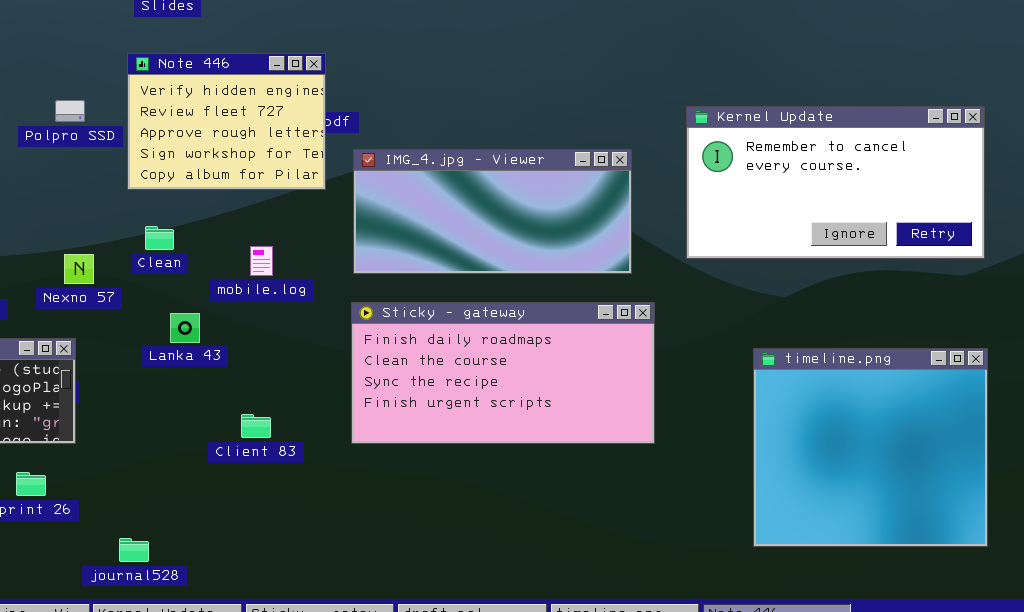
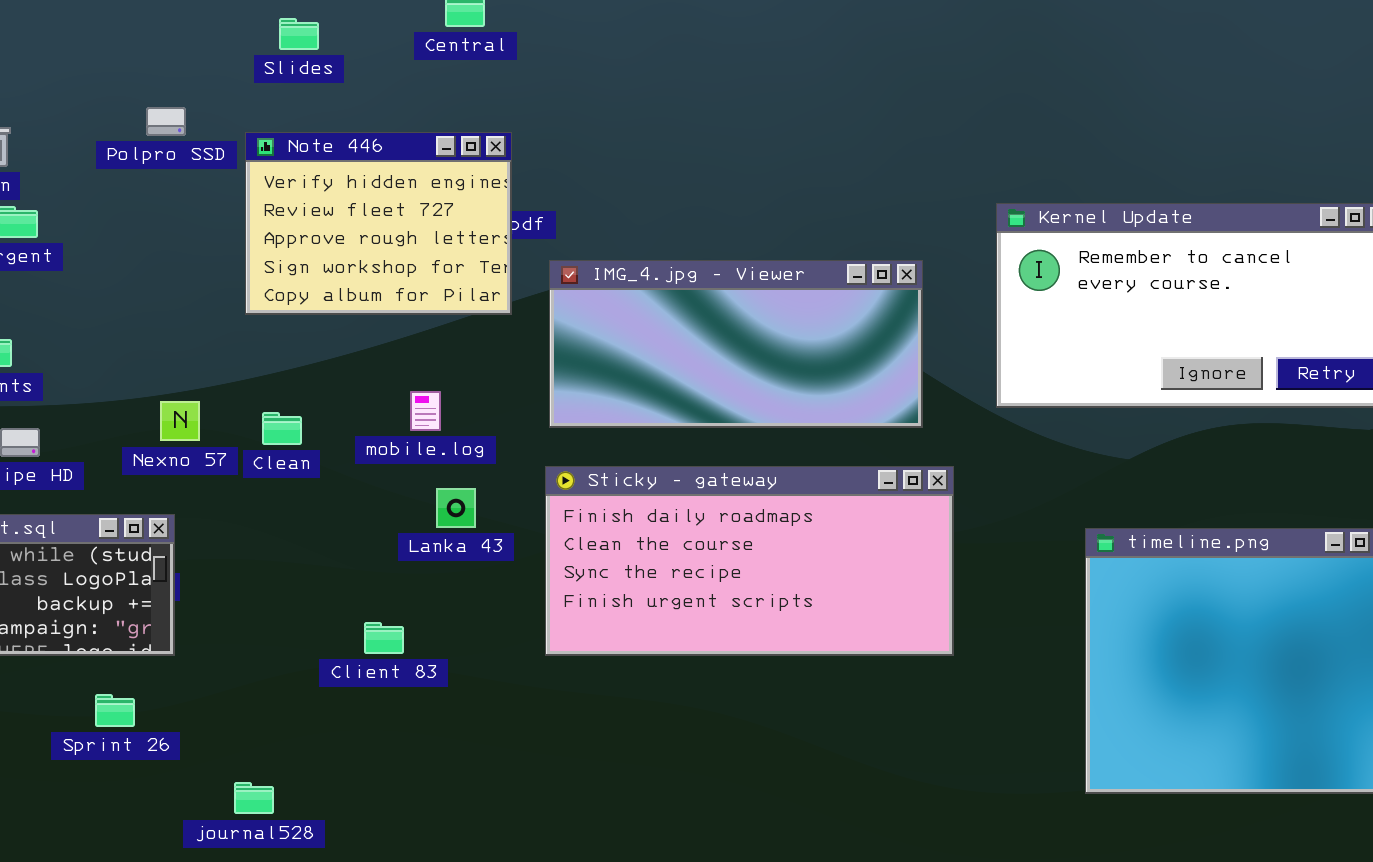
Polpro SSD: [55,100,85,122] -> [146,107,186,136], moved
Clean: [145,226,174,250] -> [262,412,302,445], moved
Lanka 43: [170,313,200,343] -> [436,488,476,528], moved
Client 83: [241,414,271,438] -> [364,622,404,654], moved

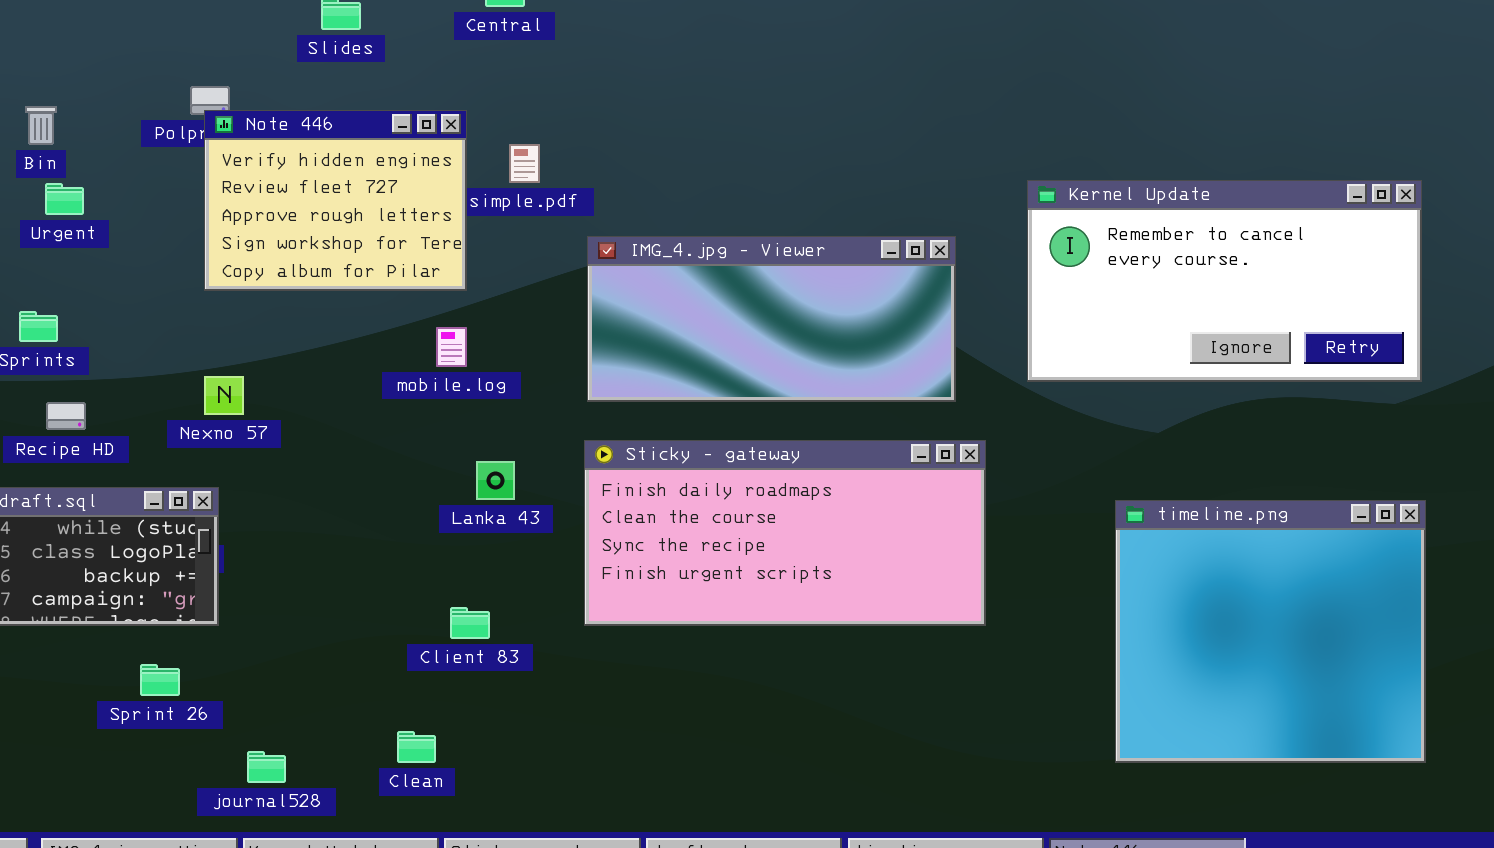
Note 446: [245,132,512,315] -> [204,110,467,291], moved
mobile.log: [410,391,441,431] -> [436,327,467,367], moved
Clean: [262,412,302,445] -> [397,731,436,763], moved
Client 83: [364,622,404,654] -> [450,607,490,639], moved
journal528: [234,782,274,814] -> [247,751,286,783], moved

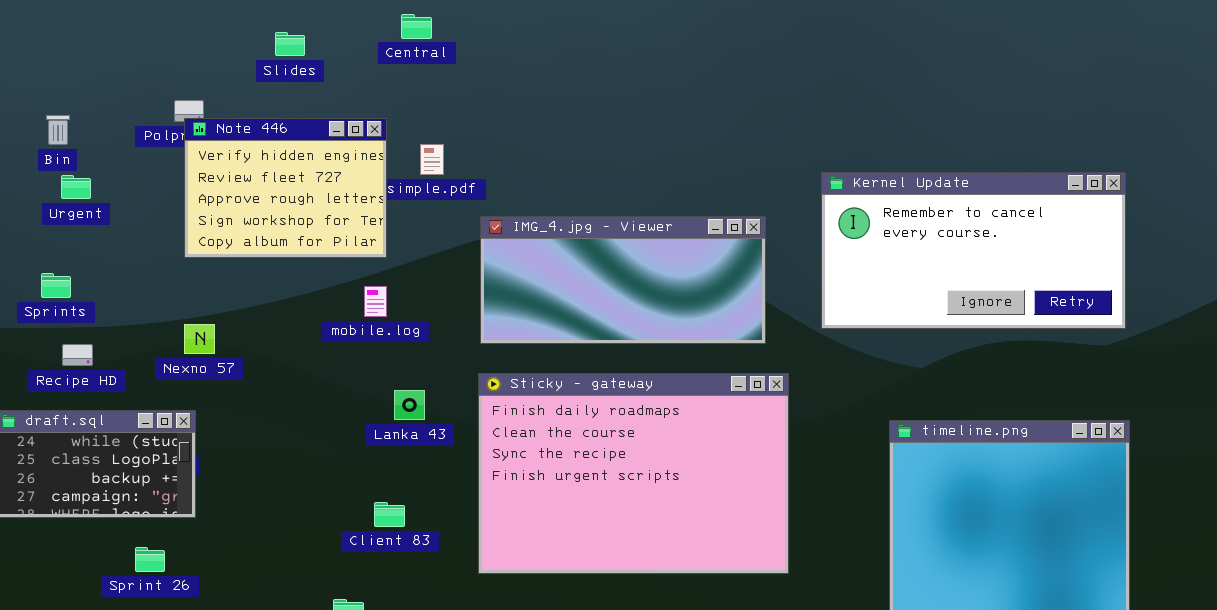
Sticky - gateway: [584,440,986,626] -> [478,373,789,574], resized

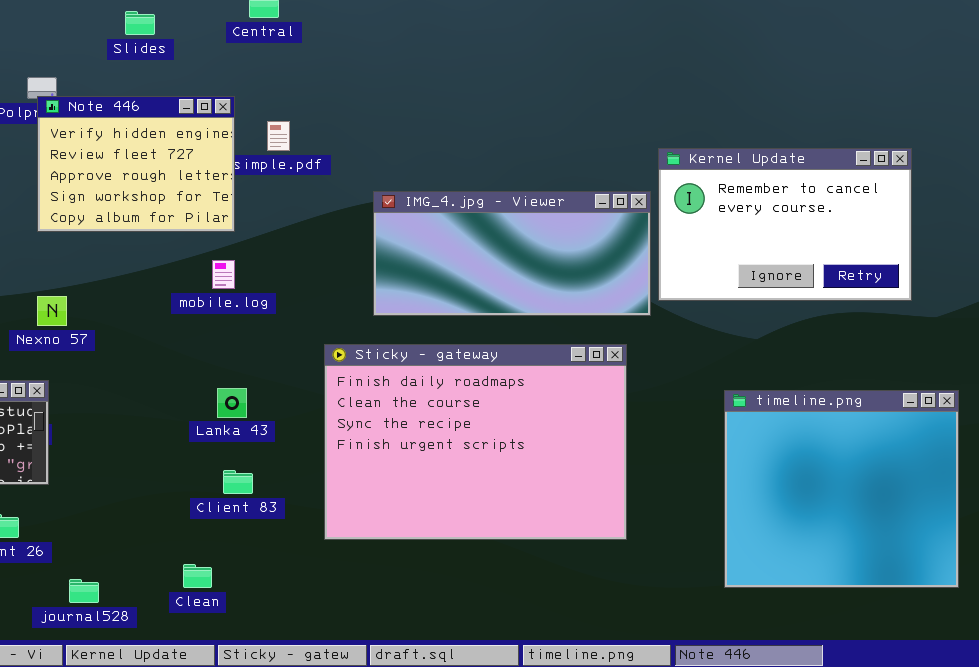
Kernel Update: [821,172,1126,329] -> [658,148,912,301], resized
IMG_4.jpg - Viewer: [480,216,766,344] -> [373,191,651,316], moved
Lanka 43: [394,390,425,420] -> [217,388,247,418], moved

